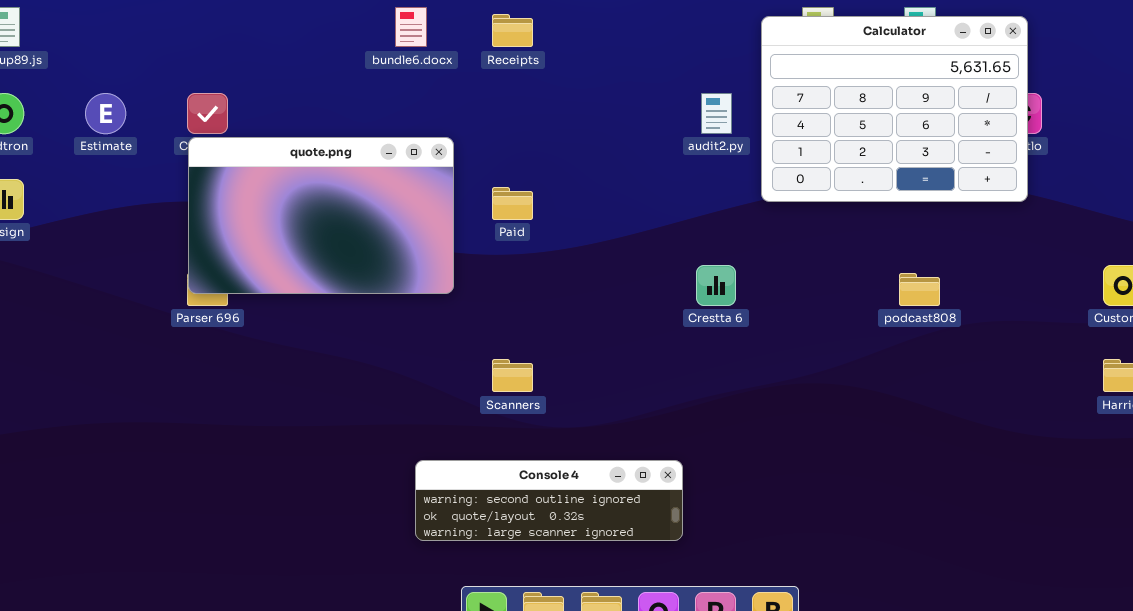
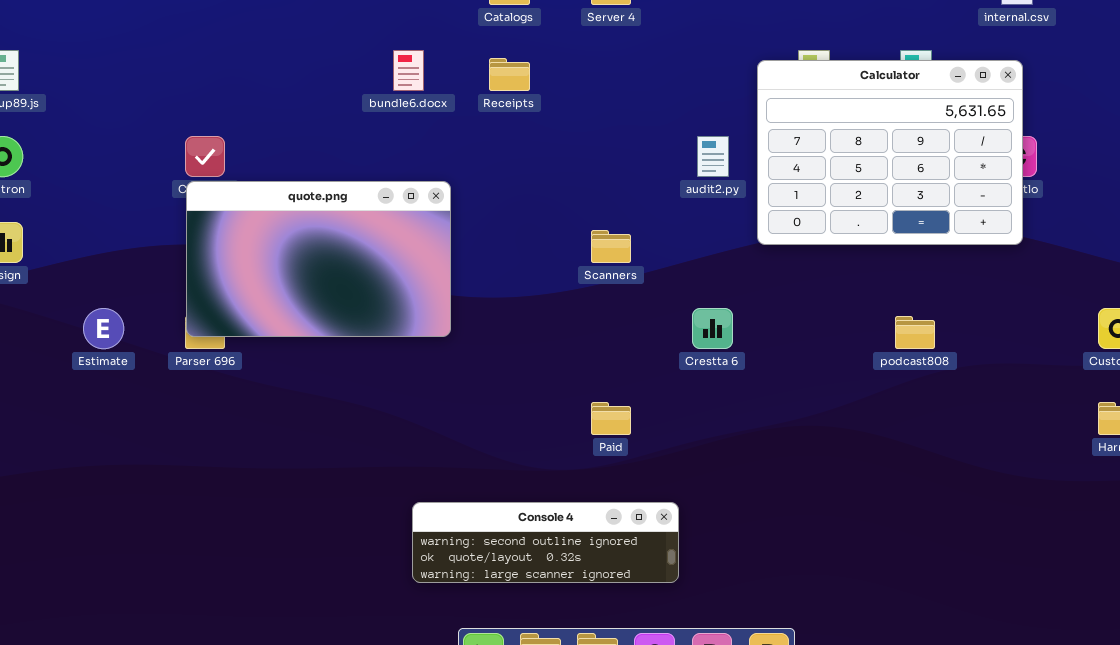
Estimate: [85,93,126,134] -> [83,308,124,349], moved
Paid: [492,187,533,220] -> [591,402,631,435], moved
Scanners: [492,359,533,392] -> [591,230,631,263], moved

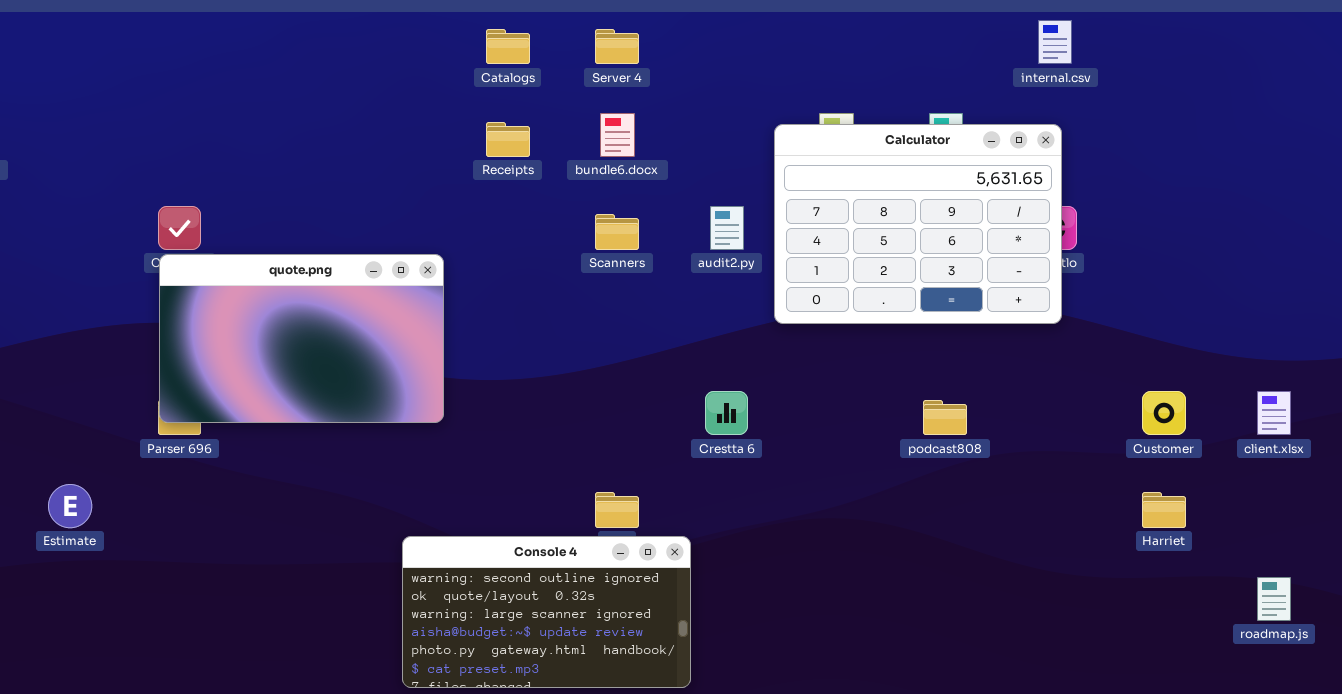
bundle6.docx: [393,50,424,91] -> [600,113,635,157], moved
Scanners: [591,230,631,263] -> [595,214,639,250], moved
Estimate: [83,308,124,349] -> [48,484,92,528], moved
Console 4: [412,502,679,583] -> [402,536,691,688], resized

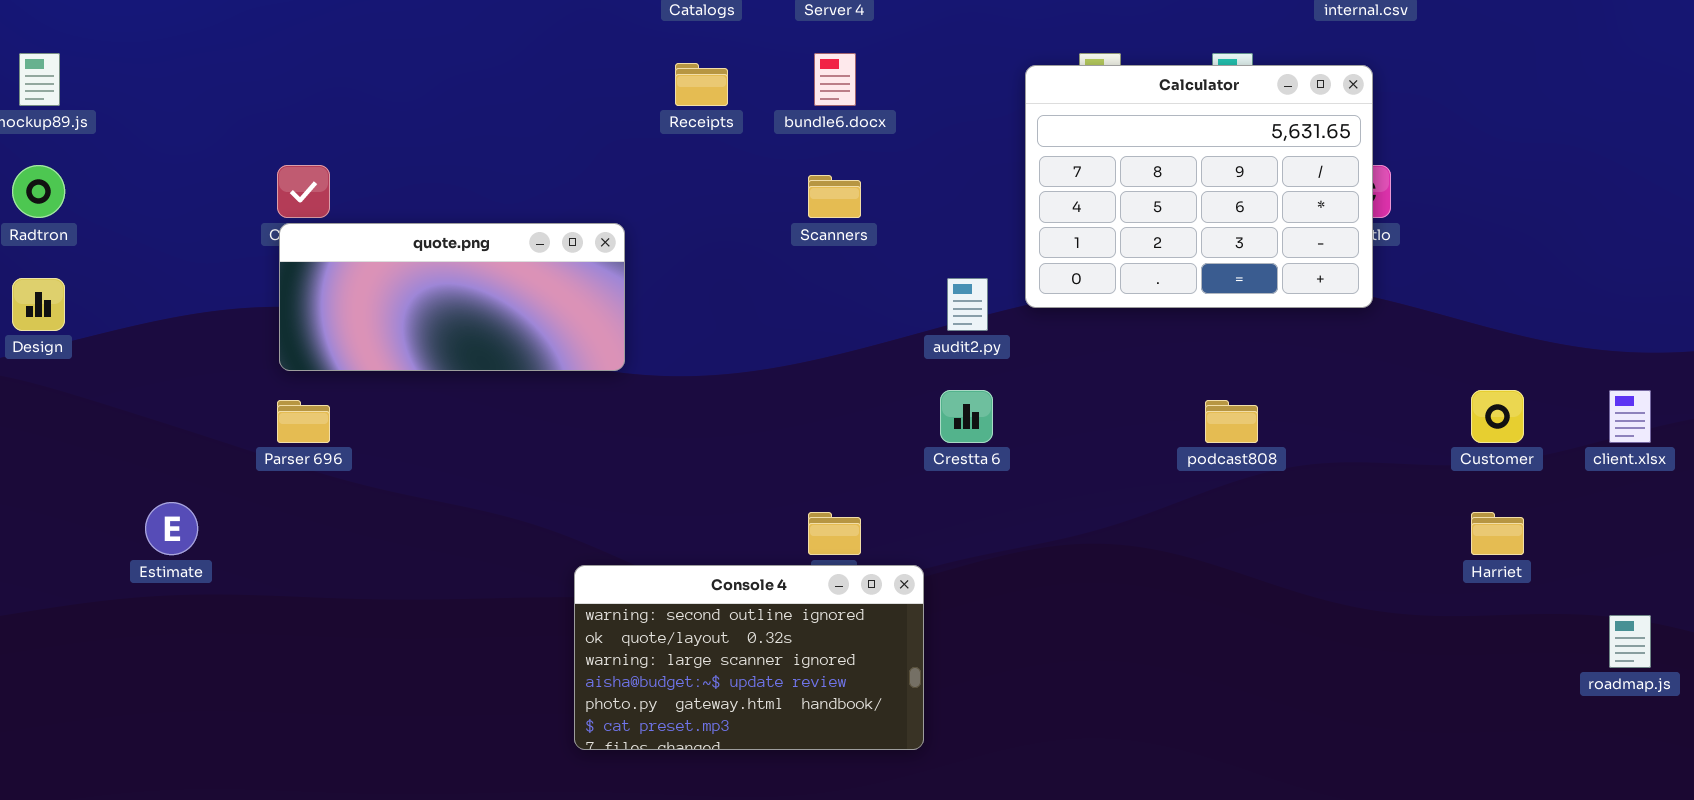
audit2.py: [710,206,744,250] -> [947,278,988,331], moved
quote.png: [159,254,444,423] -> [279,223,625,371], resized

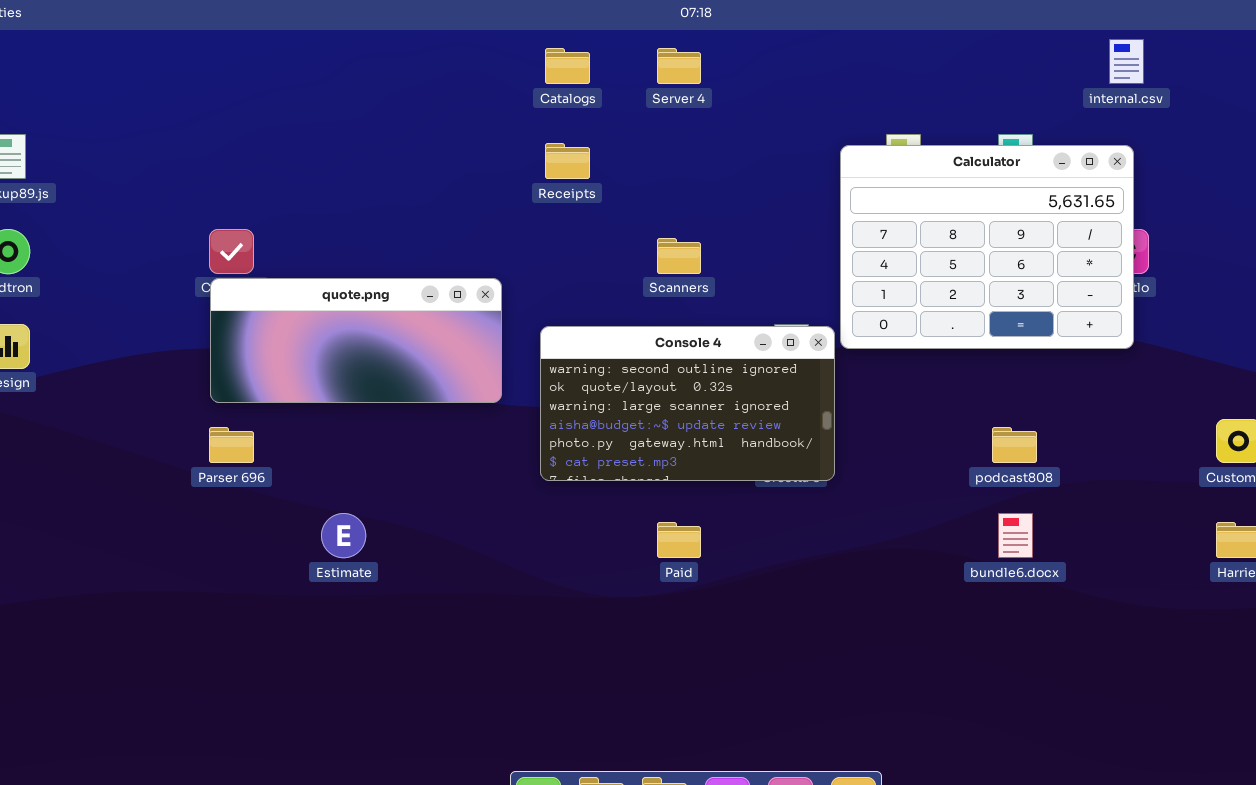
bundle6.docx: [814,53,856,106] -> [998,513,1033,558], moved
Estimate: [145,502,198,555] -> [321,513,366,558], moved
Console 4: [574,565,924,750] -> [540,326,835,481], moved

